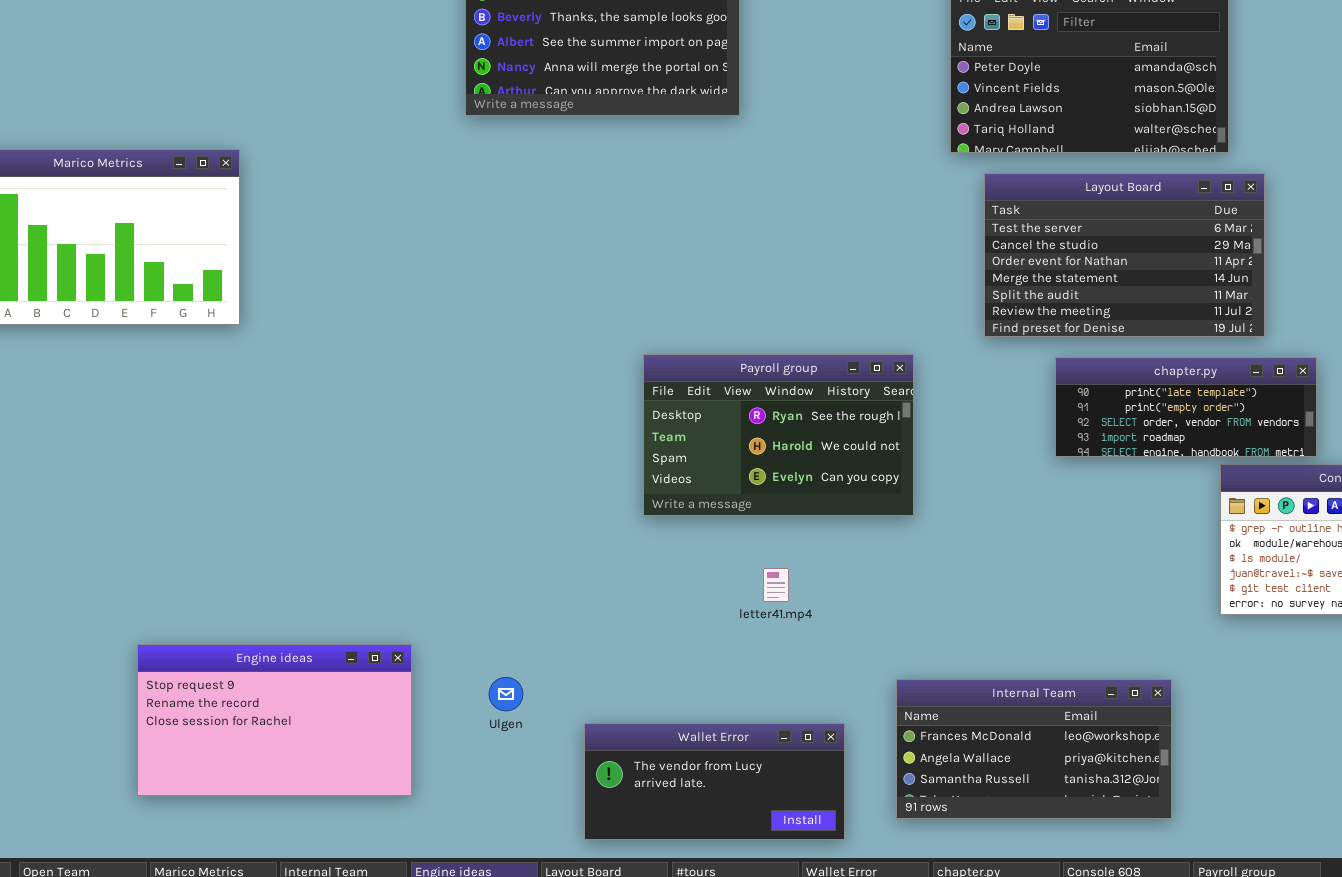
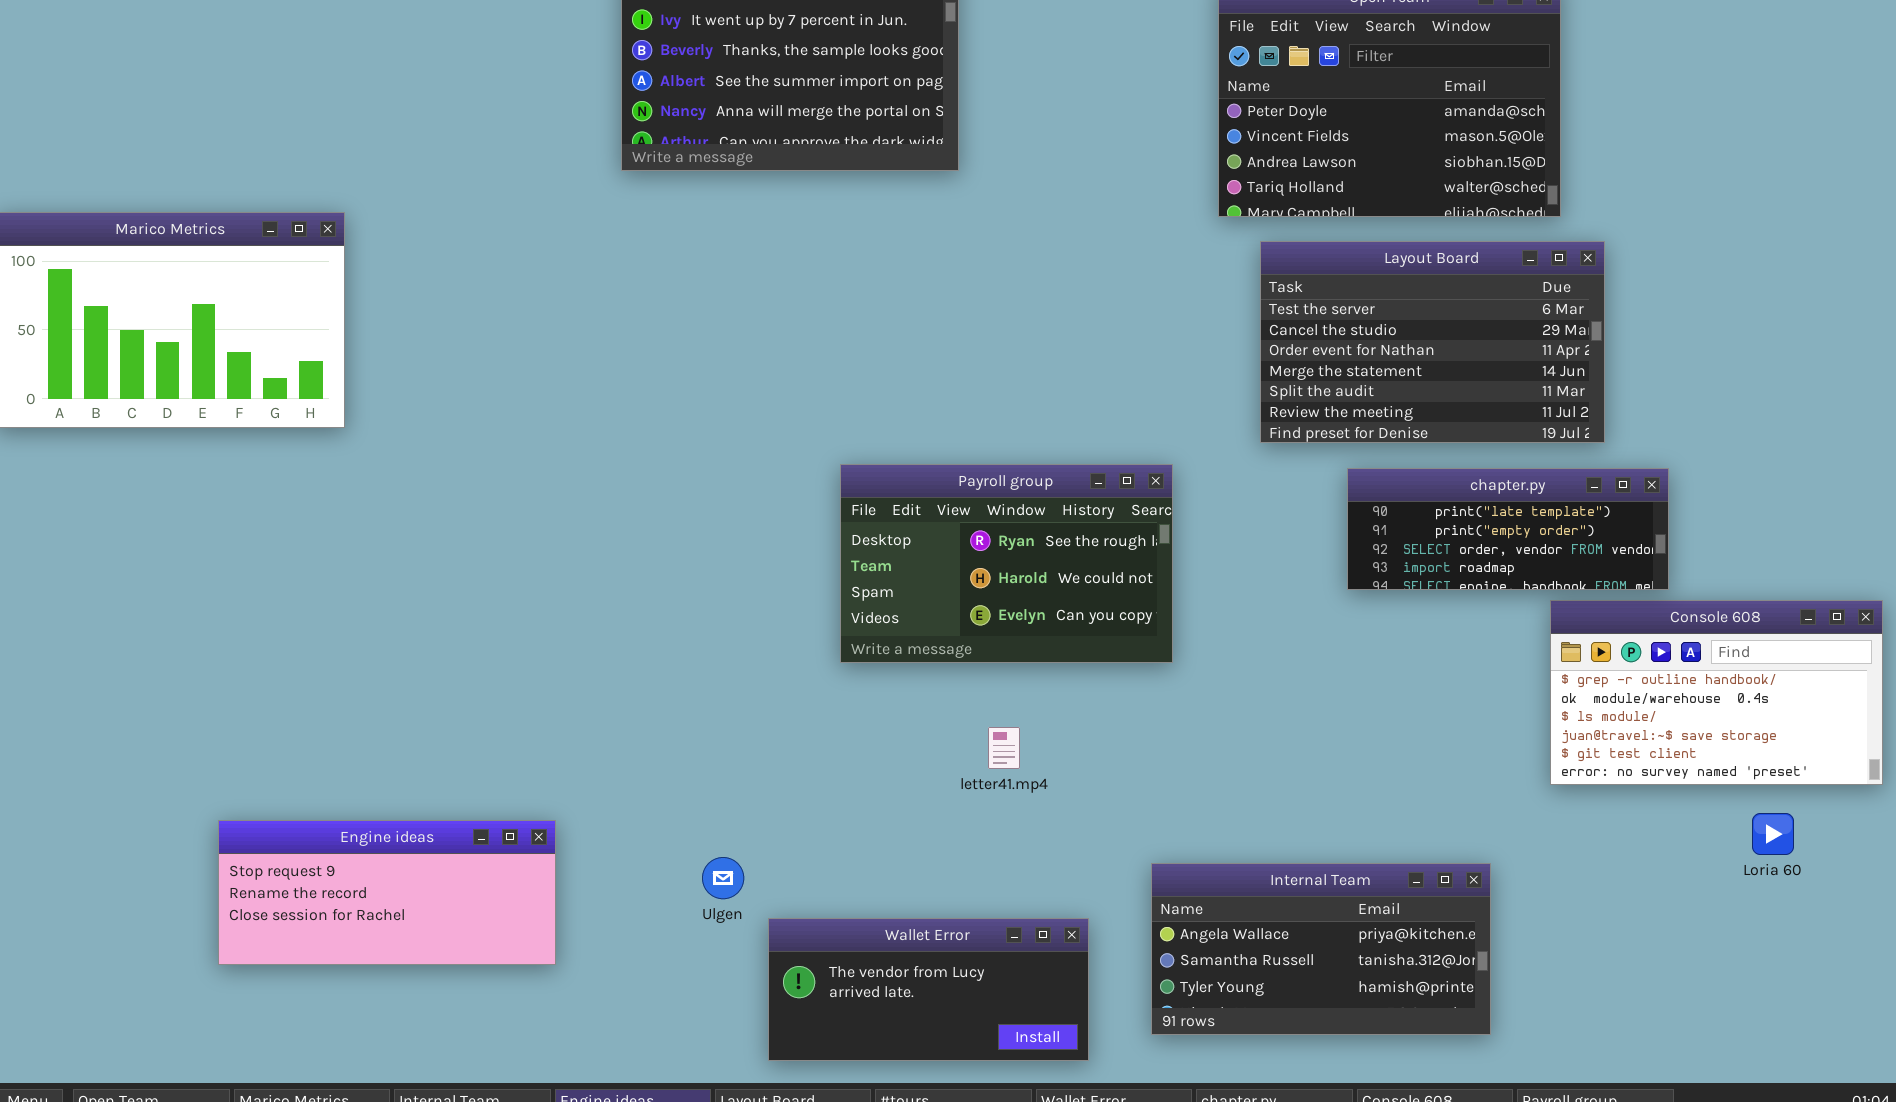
Engine ideas: [137,644,412,796] -> [218,820,556,965], resized
Ulgen: [489,677,523,711] -> [702,857,744,899], moved
Internal Team: [896,679,1172,819] -> [1151,863,1491,1035], scrolled down 1 row

